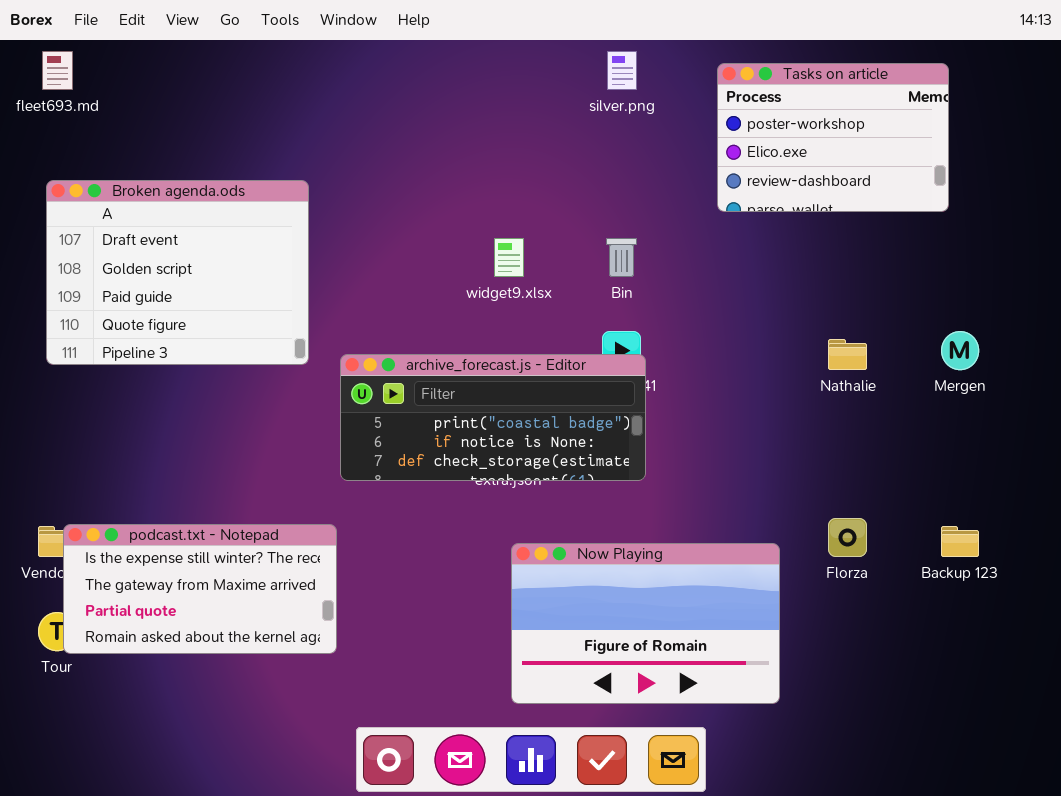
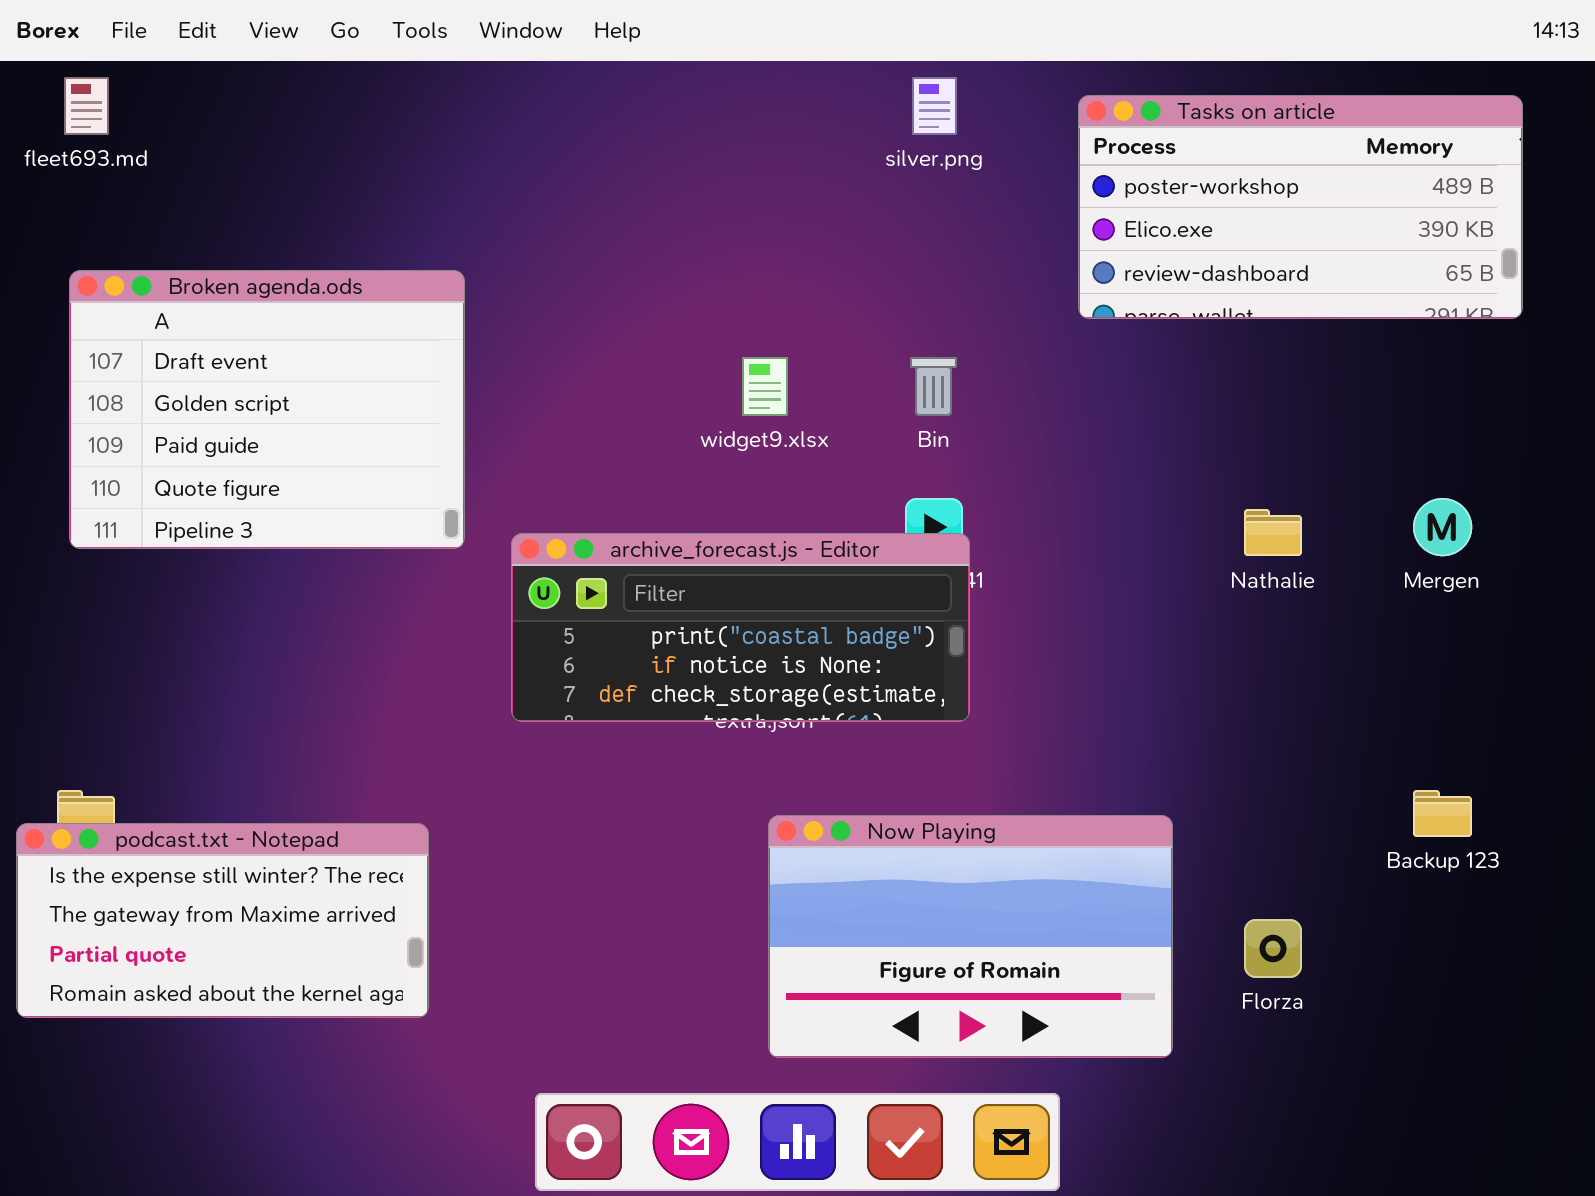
Tasks on article: [717,63,949,212] -> [1078,95,1523,319], resized
Florza: [828,518,867,557] -> [1244,919,1302,978], moved
podcast.txt - Notepad: [63,524,337,654] -> [16,823,429,1018], moved

